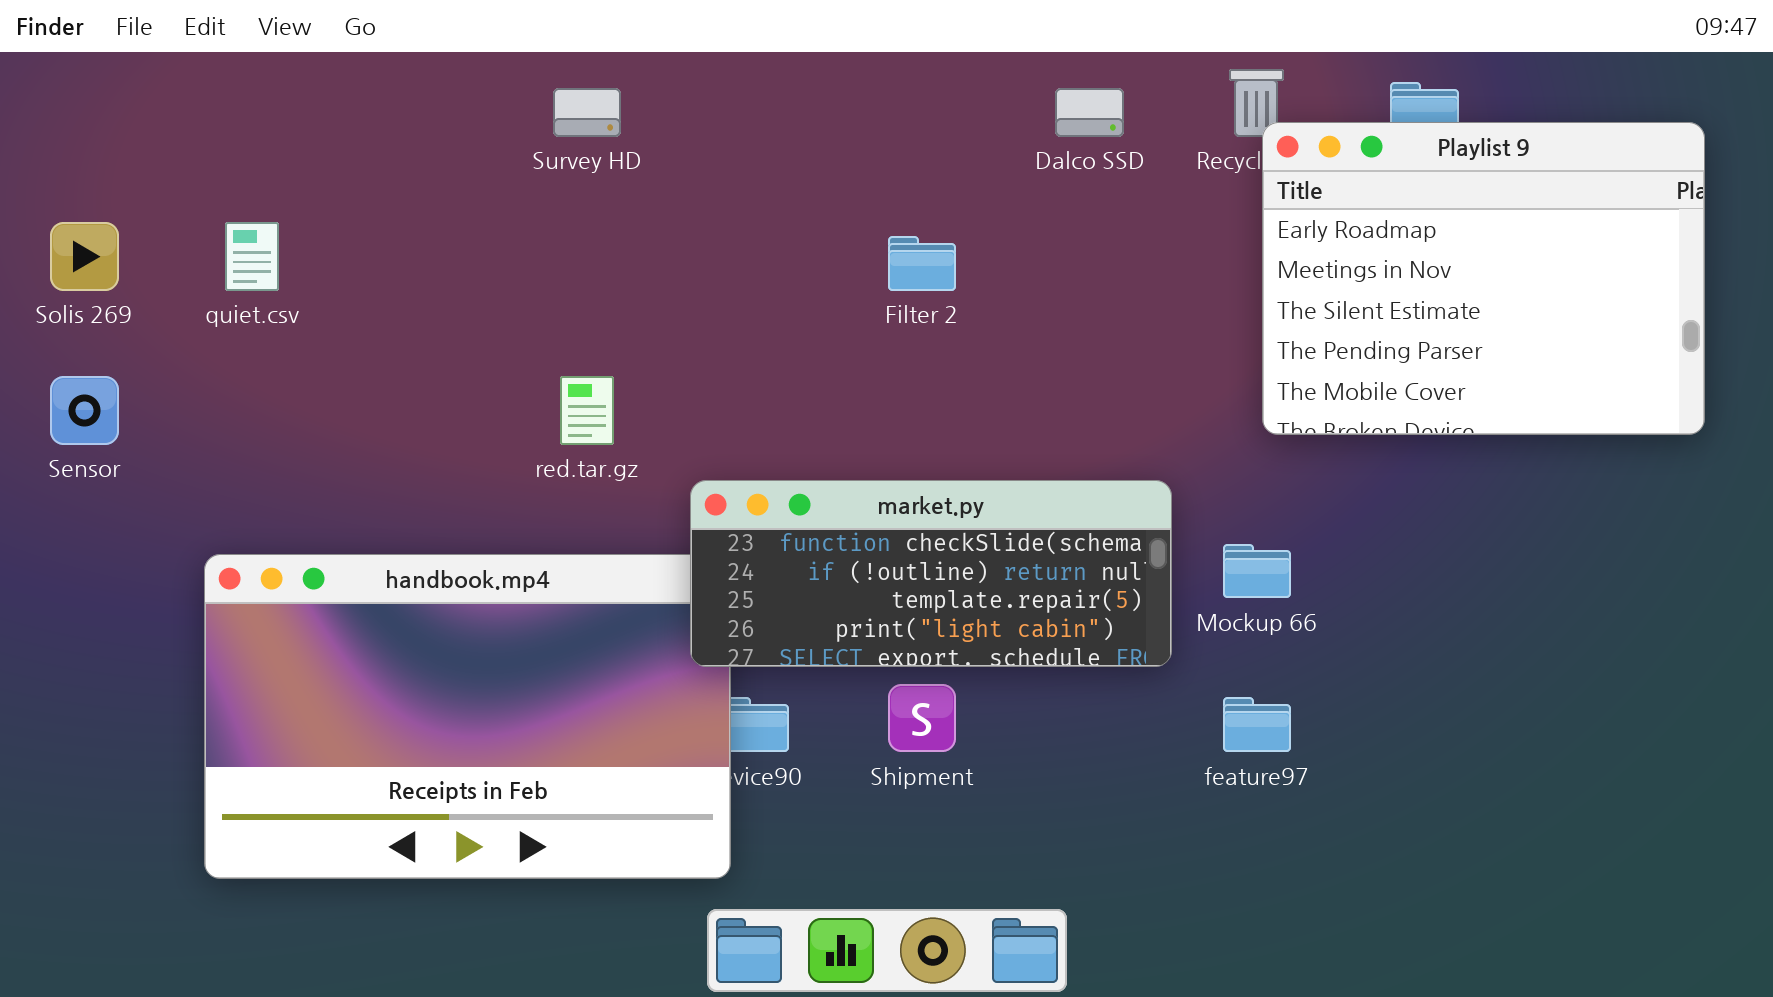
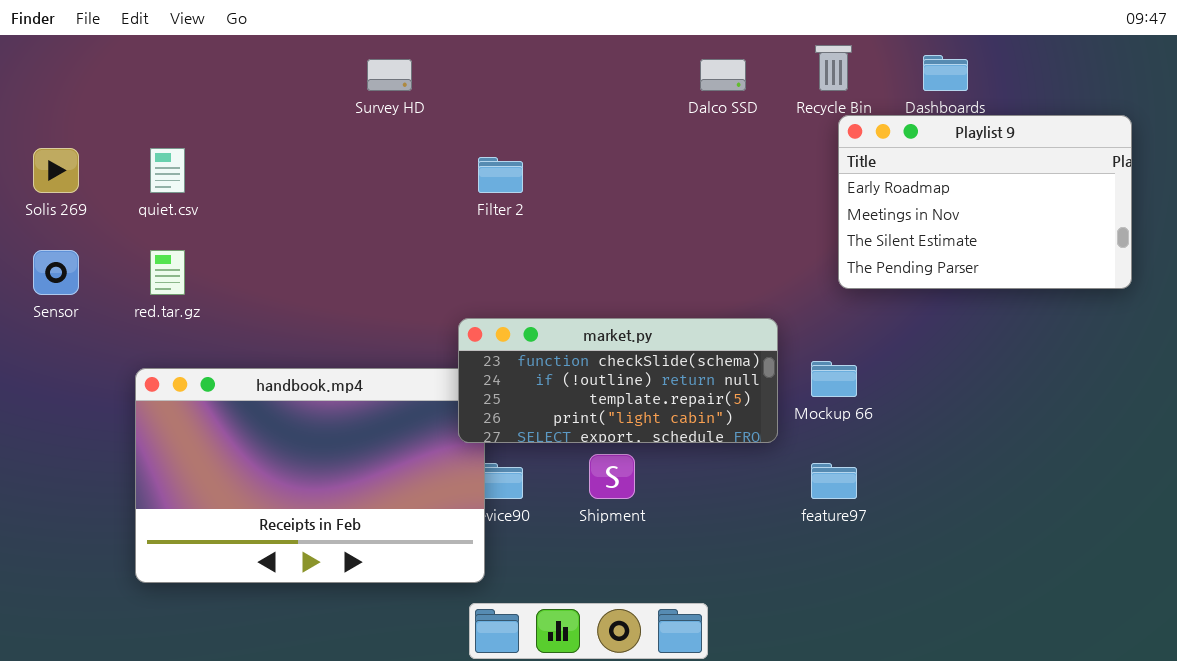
Playlist 9: [1262,122,1705,435] -> [838,115,1132,289], resized
Filter 2: [888,236,956,291] -> [478,157,523,193], moved
red.tar.gz: [560,376,614,445] -> [150,250,185,295], moved

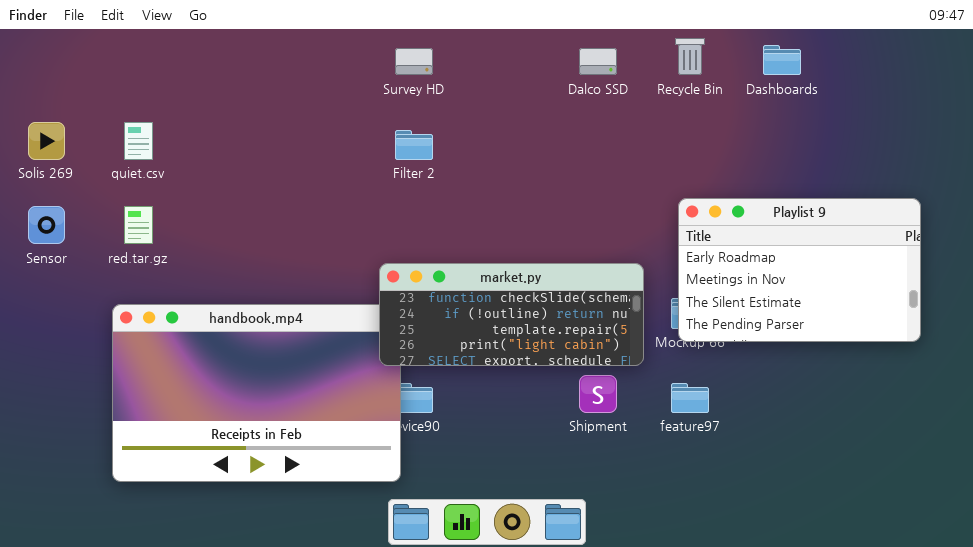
Survey HD: [367,59,412,91] -> [395,48,433,75], moved
Playlist 9: [838,115,1132,289] -> [678,198,921,342], moved
Shipment: [589,454,635,499] -> [579,375,617,413], moved

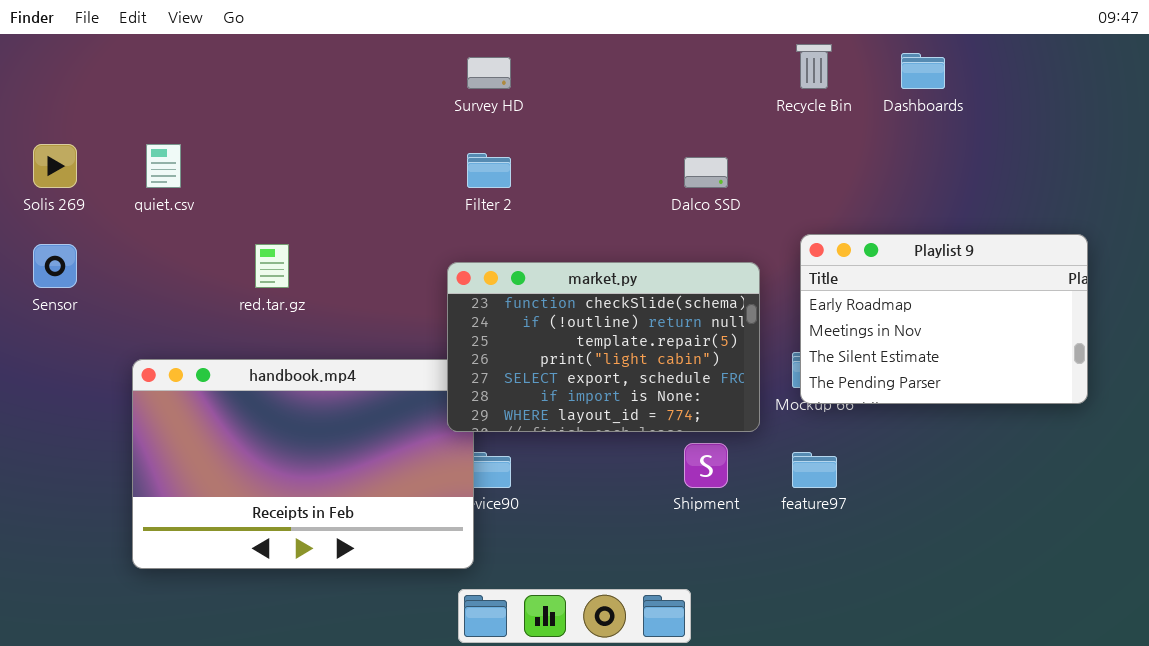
Dalco SSD: [579,48,617,75] -> [684,157,728,188], moved
red.tar.gz: [124,206,153,244] -> [255,244,289,288], moved
market.py: [379,263,644,366] -> [447,262,760,432], resized

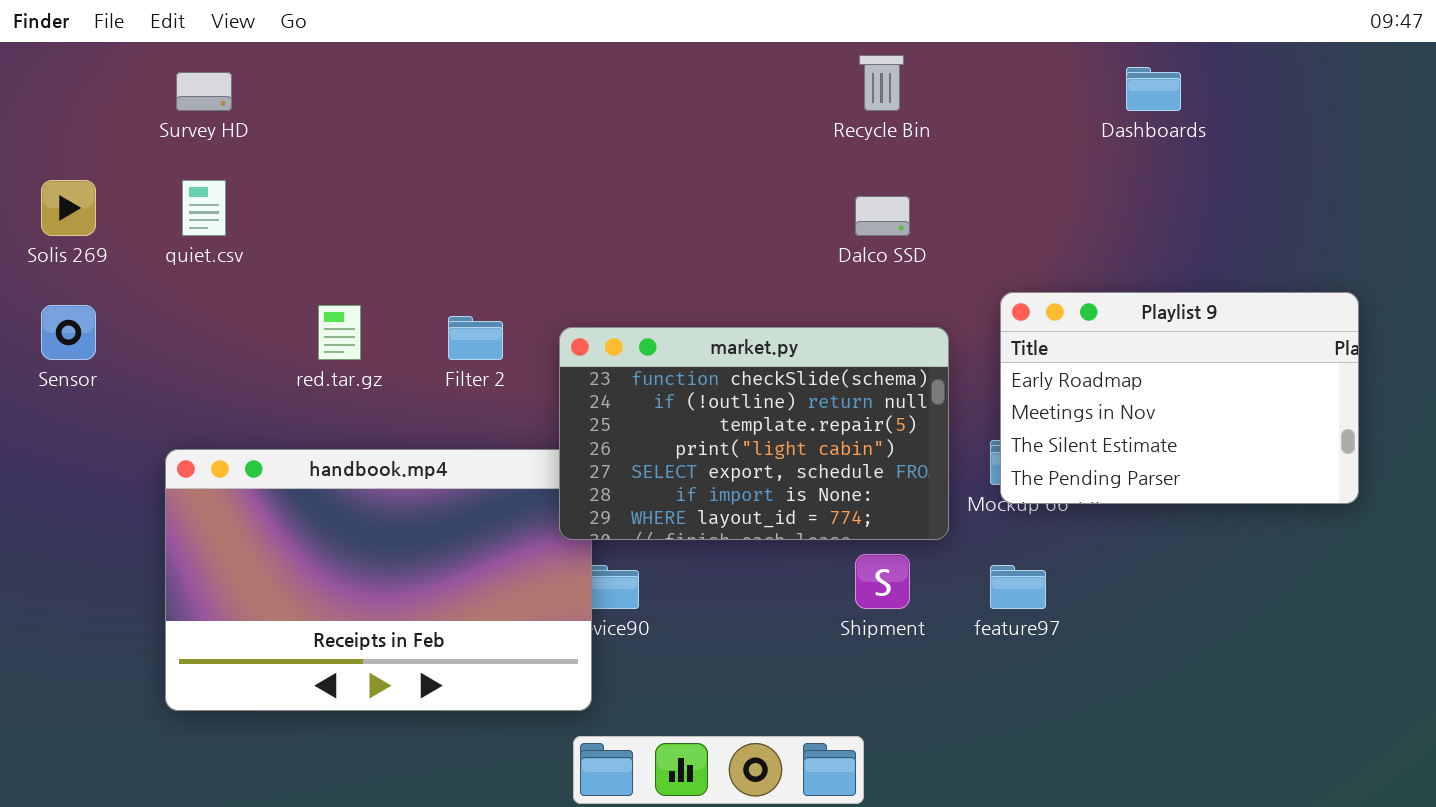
Recycle Bin: [796,44,832,89] -> [859,55,904,111], moved
Survey HD: [467,57,511,89] -> [176,72,232,111], moved
Filter 2: [467,153,511,188] -> [448,316,503,360], moved

